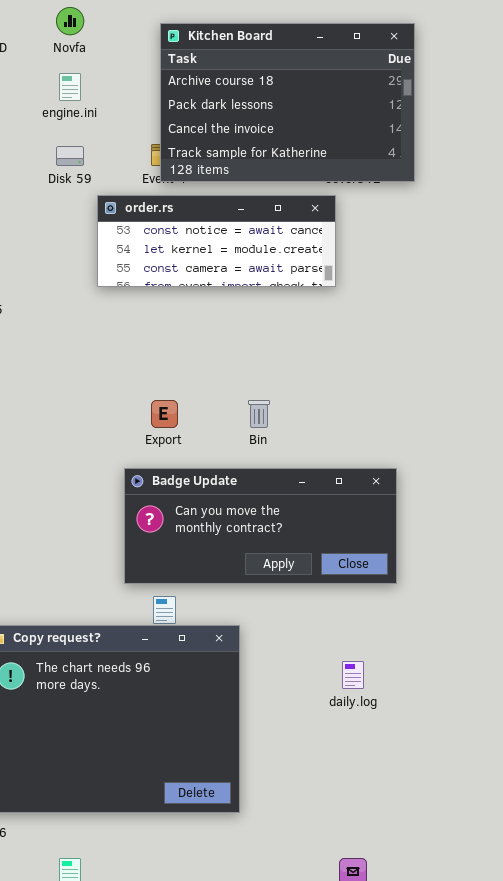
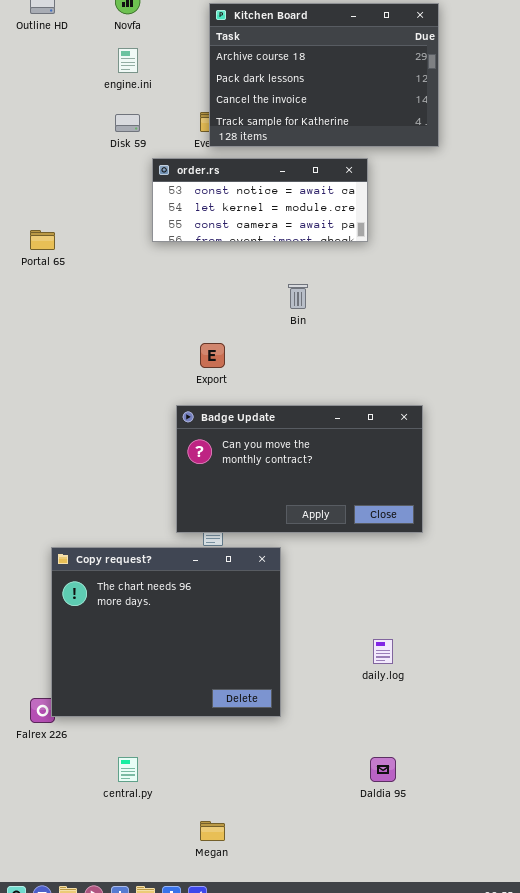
Bin: [248,400,270,428] -> [288,284,308,309], moved
Badge Update: [124,468,397,584] -> [176,405,423,533], resized
daily.log: [342,661,364,689] -> [373,639,393,664], moved

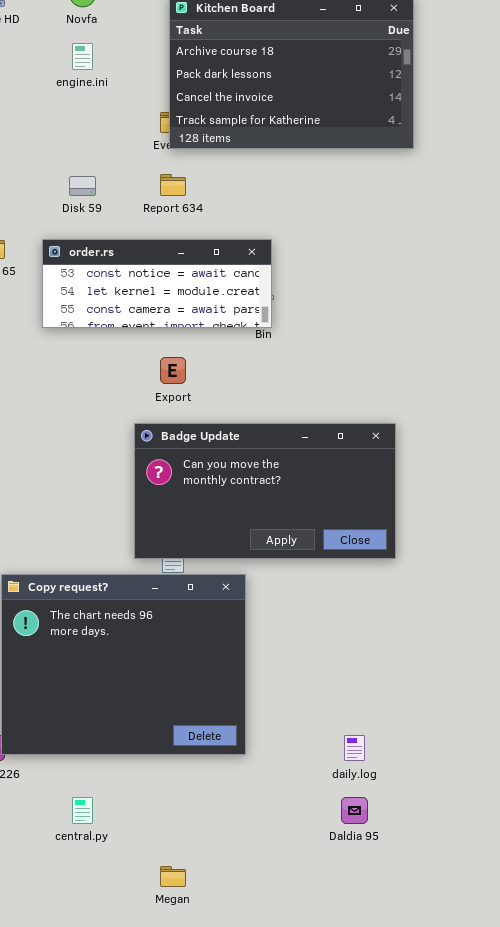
Disk 59: [115,114,140,132] -> [69,176,96,196], moved
order.rs: [152,158,368,242] -> [42,239,272,328], moved
daily.log: [373,639,393,664] -> [344,735,365,761], moved

